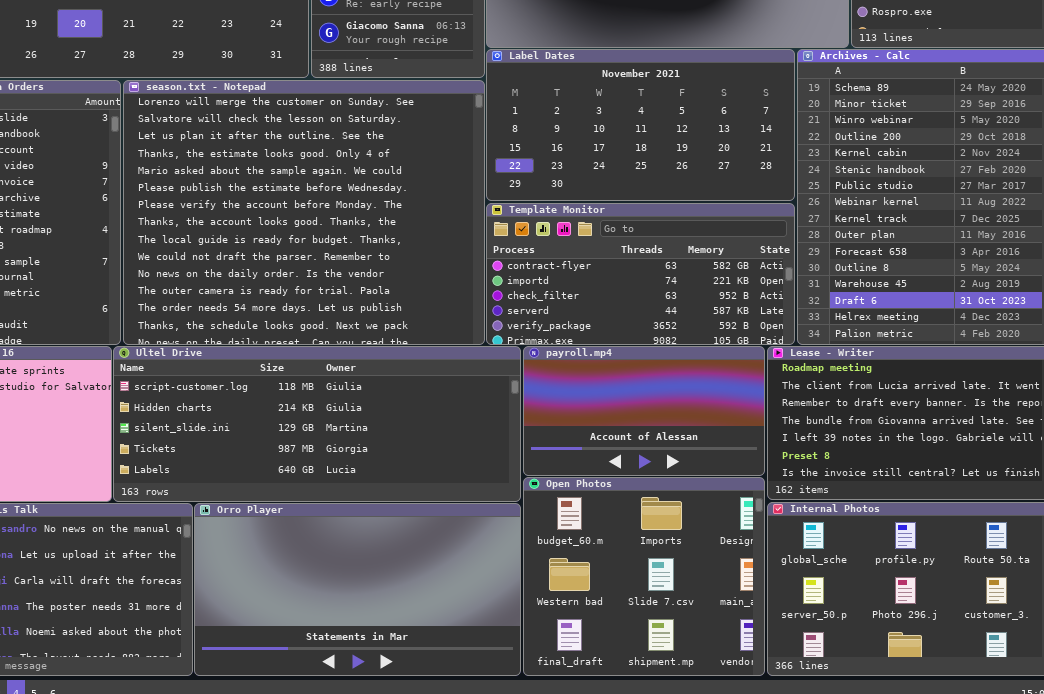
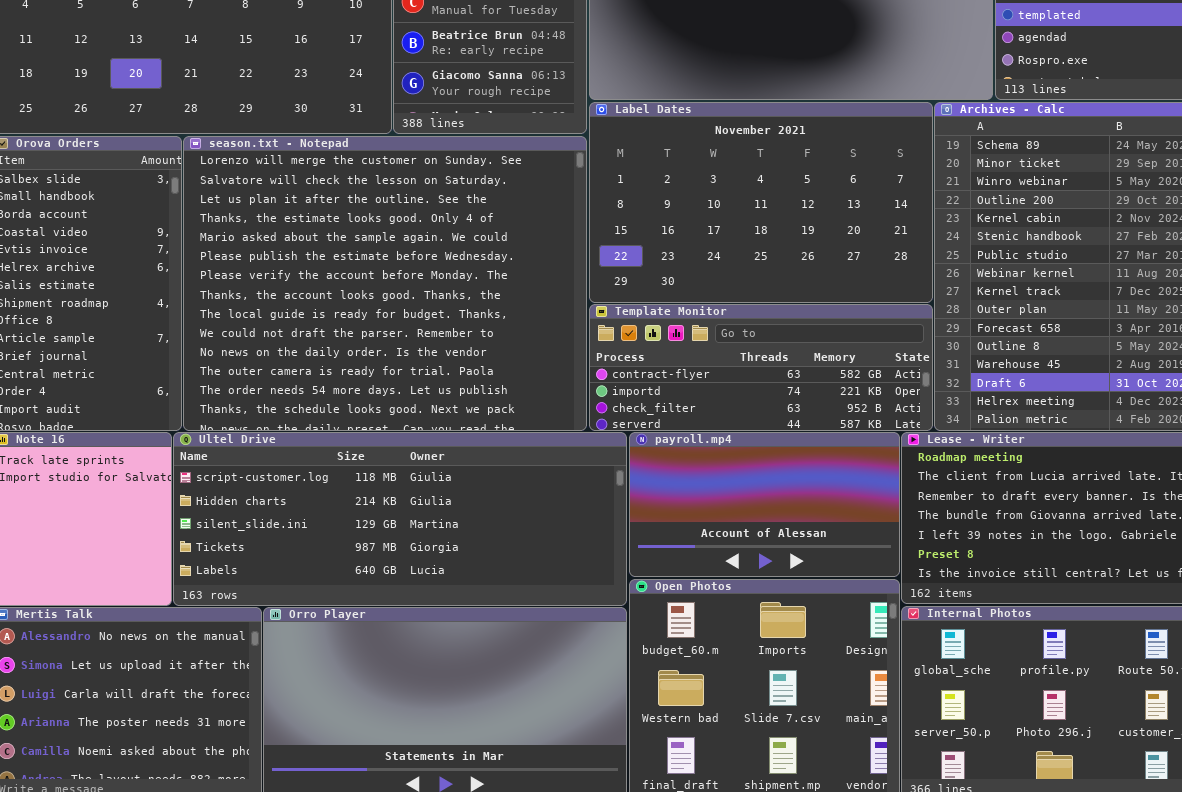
Label Dates: [486,49,795,201] -> [589,102,933,303], resized
Template Monitor: [486,203,795,345] -> [589,304,933,431], resized

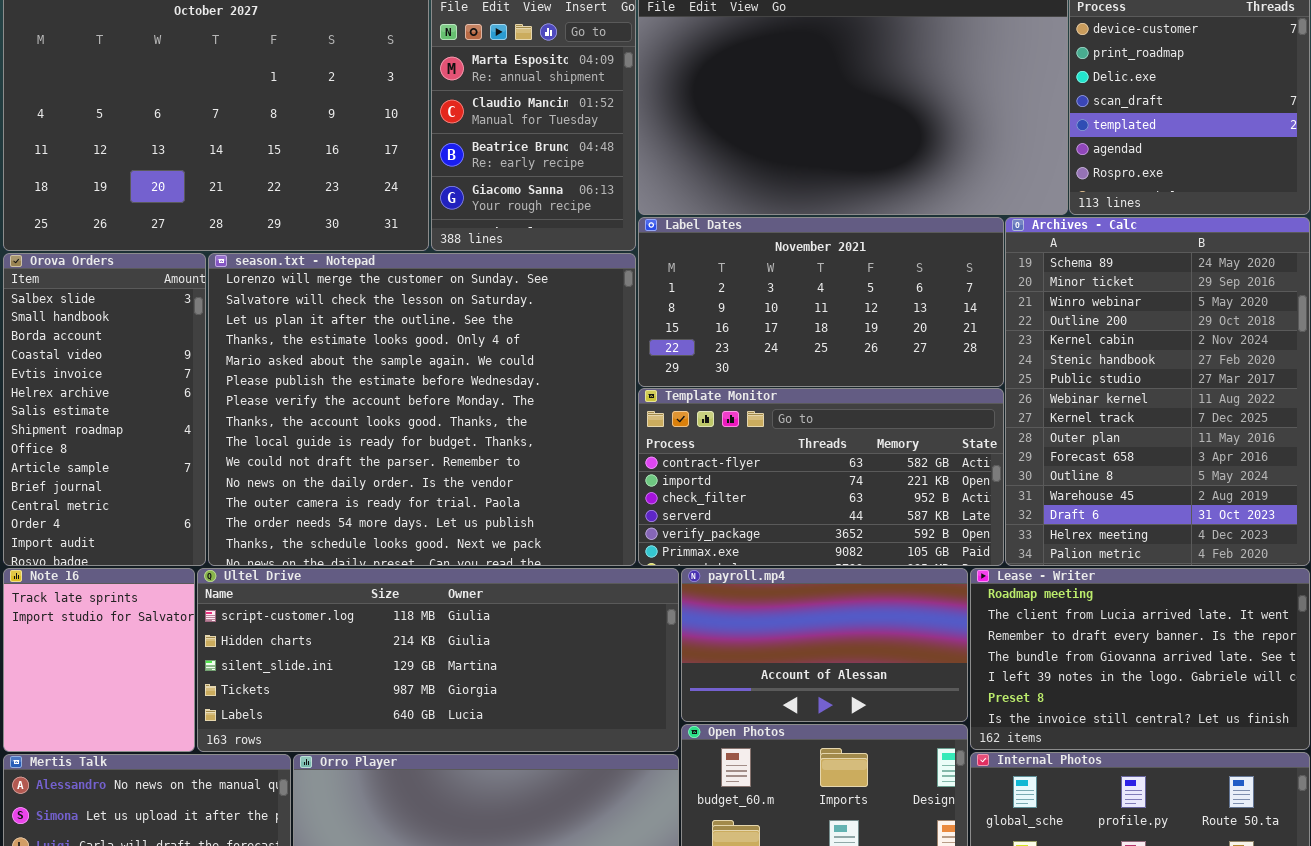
Label Dates: [589,102,933,303] -> [638,217,1004,387], resized
Template Monitor: [589,304,933,431] -> [638,388,1004,566], resized

